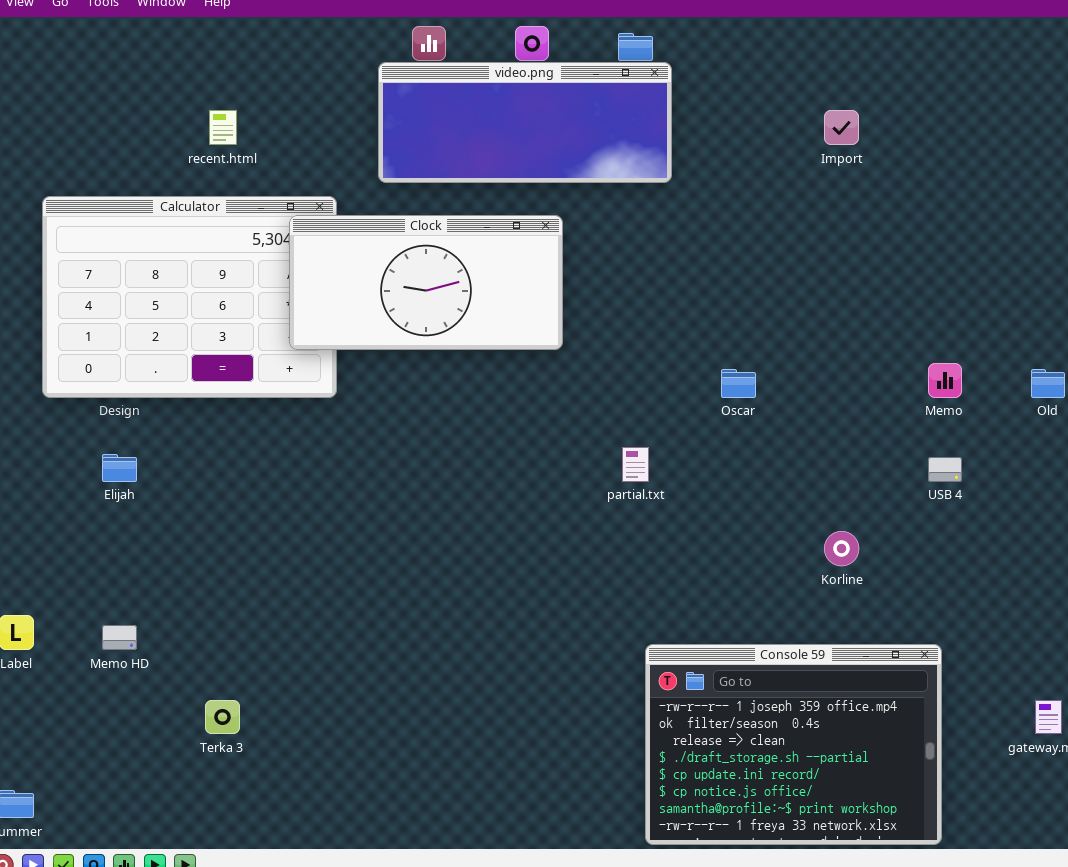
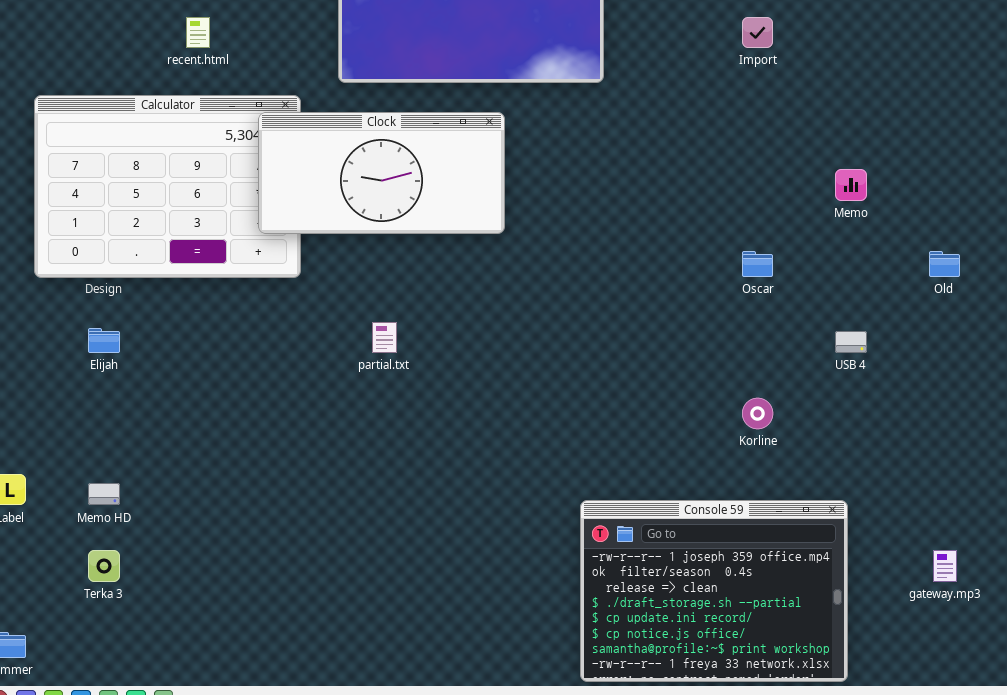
Memo: [928,363,962,398] -> [835,169,867,201], moved
Oscar: [721,369,756,398] -> [742,251,773,277], moved
partial.txt: [622,447,649,482] -> [372,322,397,353], moved
Terka 3: [205,700,240,734] -> [88,550,120,582], moved

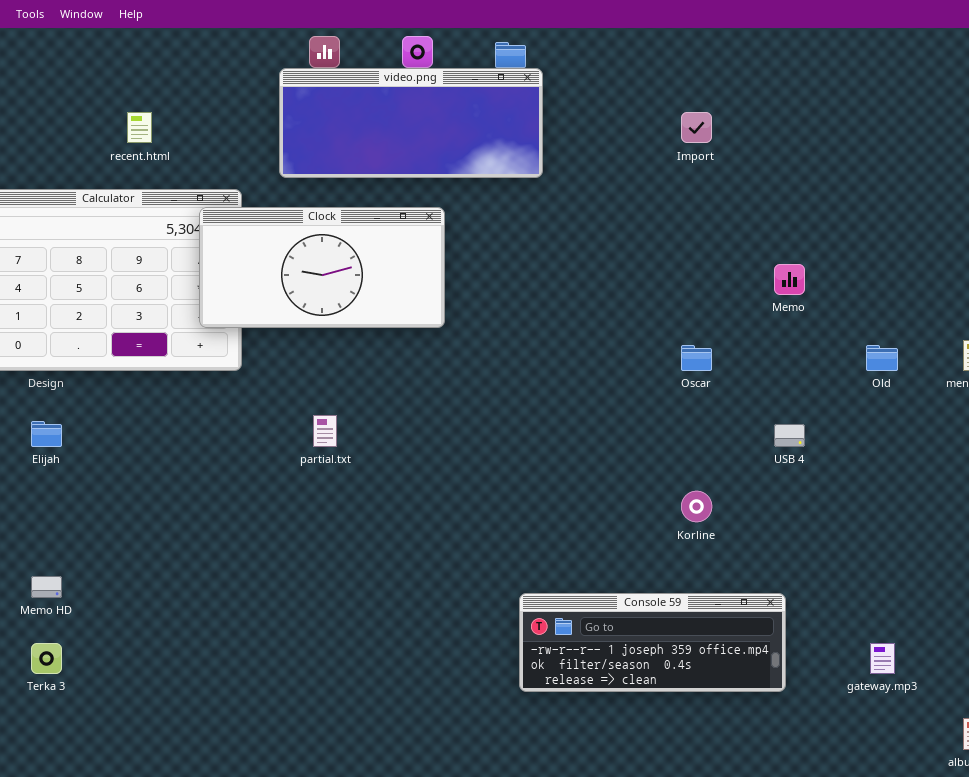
Console 59: [580,500,848,682] -> [519,593,786,692], resized

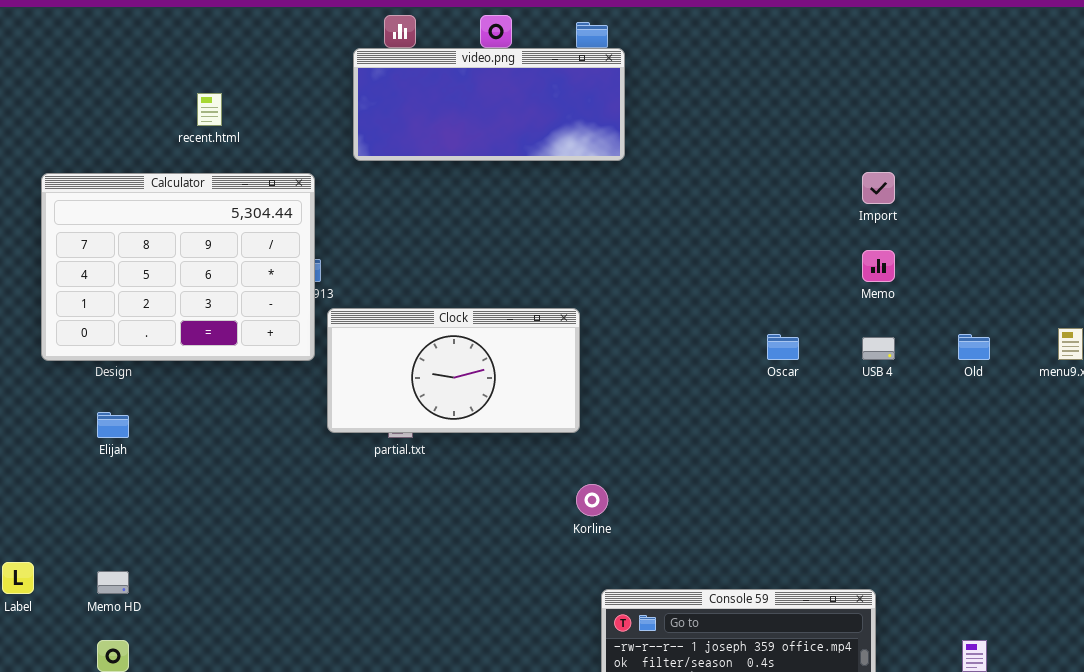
Import: [681,112,712,143] -> [862,172,895,204], moved
Clock: [199,207,445,328] -> [327,308,580,433], moved
USB 4: [774,424,805,447] -> [862,337,895,360], moved
Korline: [681,491,712,522] -> [576,484,608,516], moved

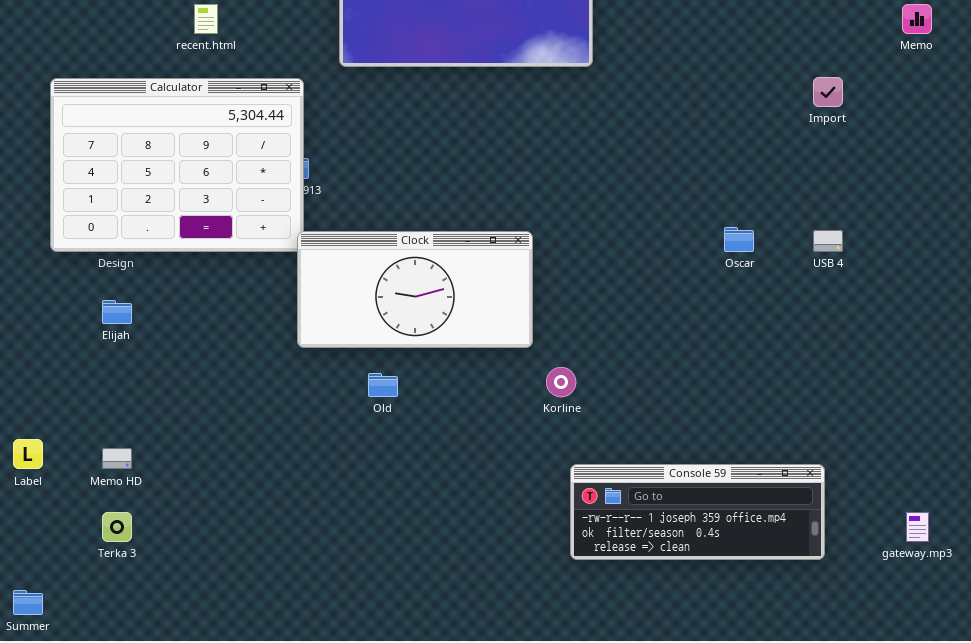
Memo: [862,250,895,282] -> [902,4,932,34], moved
Clock: [327,308,580,433] -> [297,231,533,348], moved
Old: [958,334,990,360] -> [368,373,398,397], moved

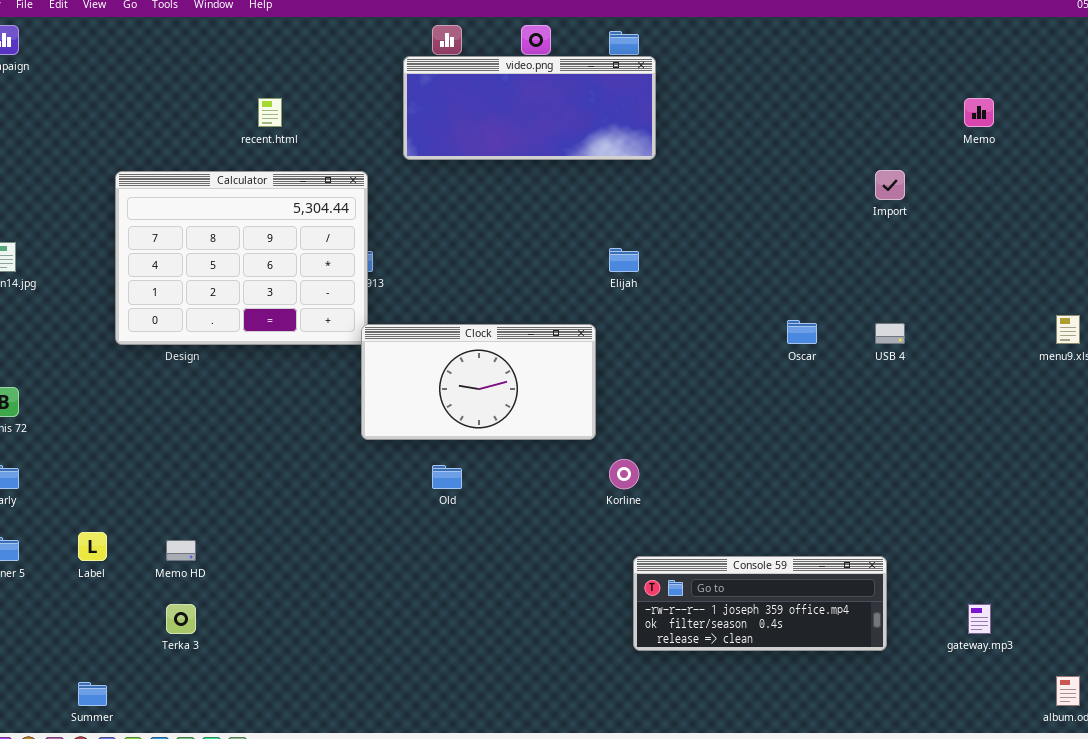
Elijah: [102,300,132,324] -> [609,248,639,272], moved

